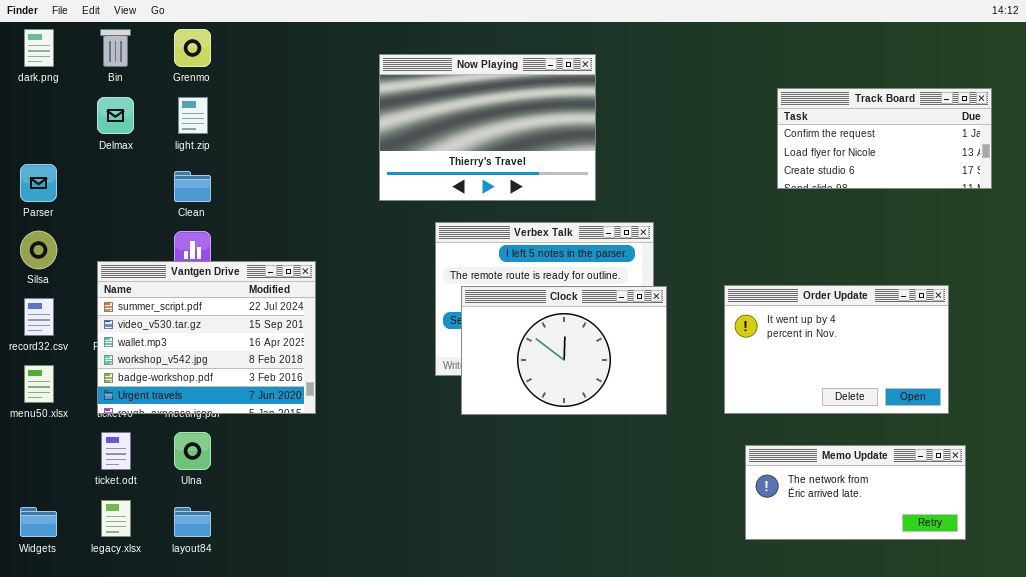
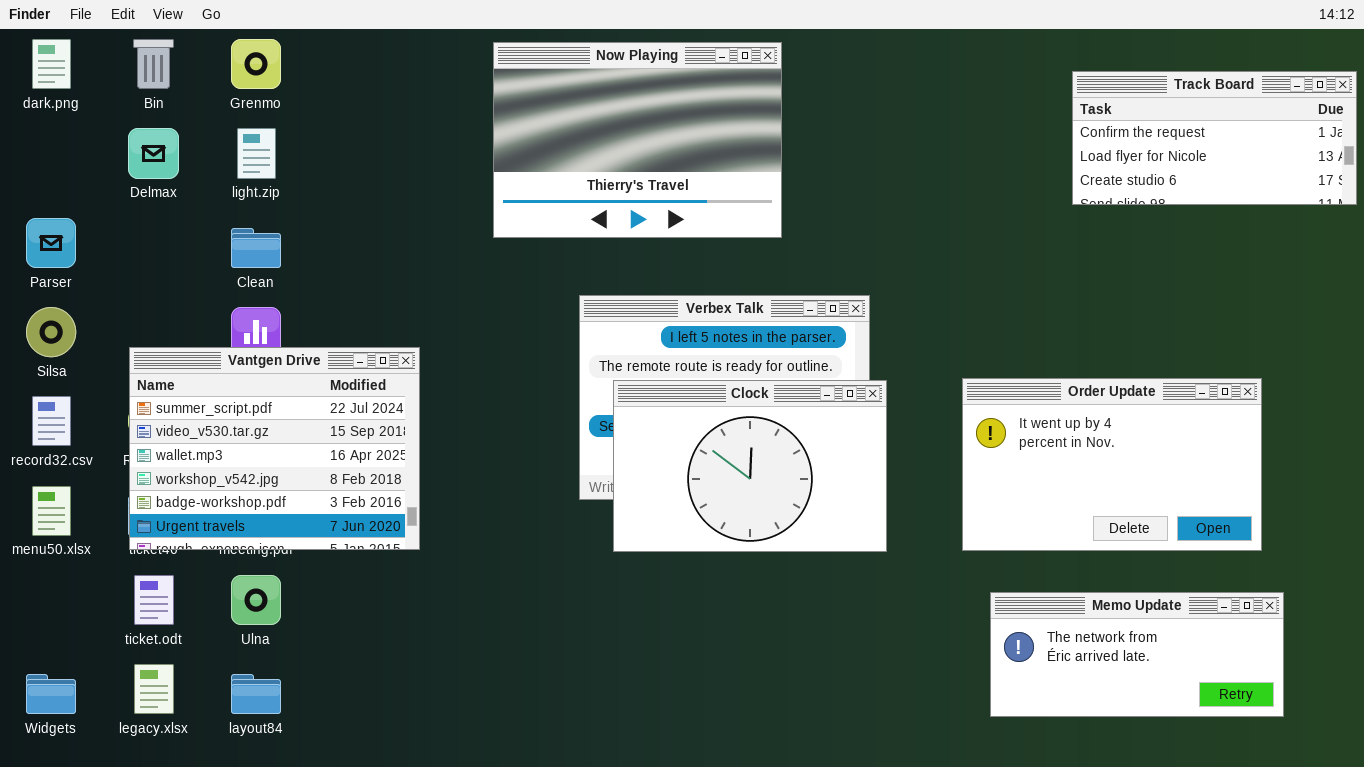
Now Playing: [379,54,596,201] -> [493,42,782,238], moved
Track Board: [777,88,992,189] -> [1072,71,1357,205], moved

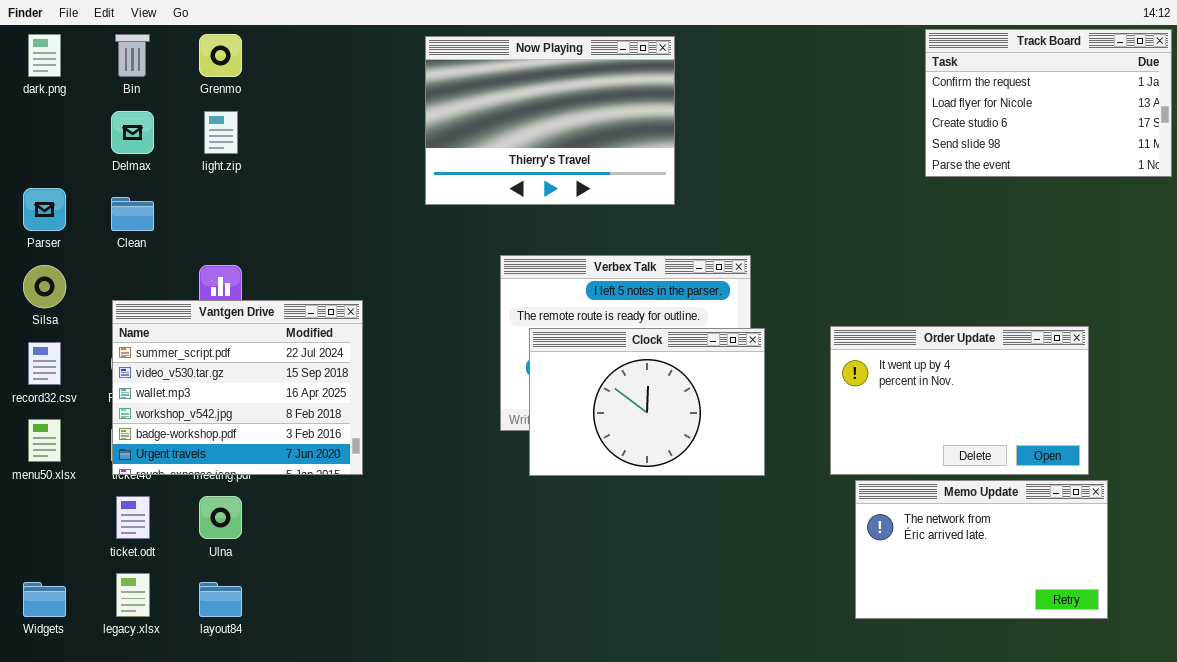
Track Board: [1072,71,1357,205] -> [925,29,1172,177], resized
Clean: [231,228,281,268] -> [111,197,154,231], moved
Memo Update: [990,592,1284,717] -> [855,480,1108,619], resized

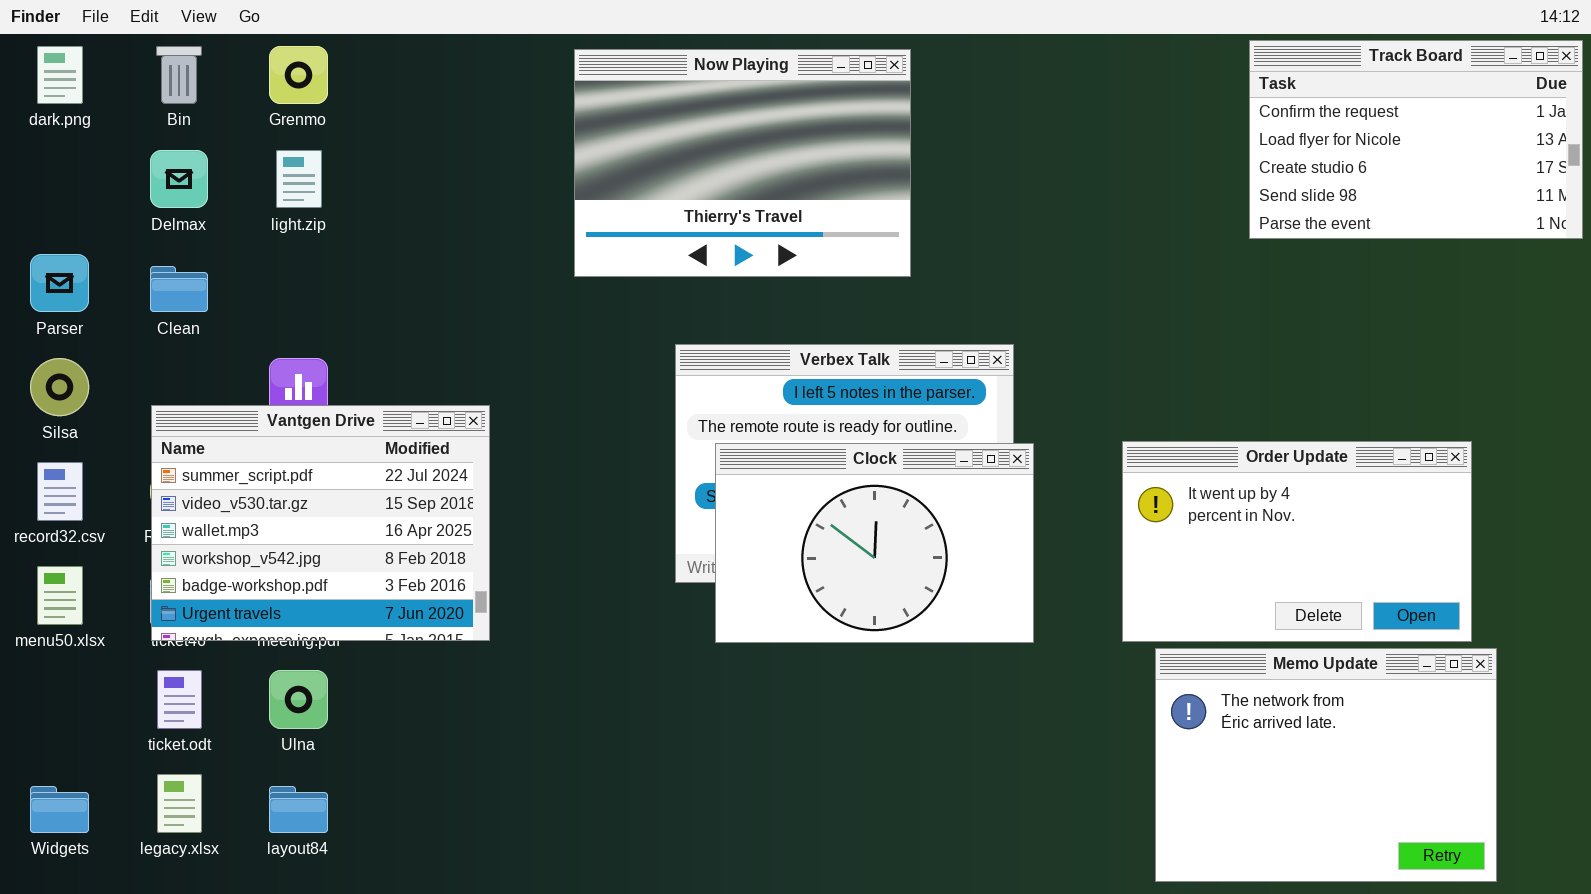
Memo Update: [855,480,1108,619] -> [1155,648,1497,882], resized

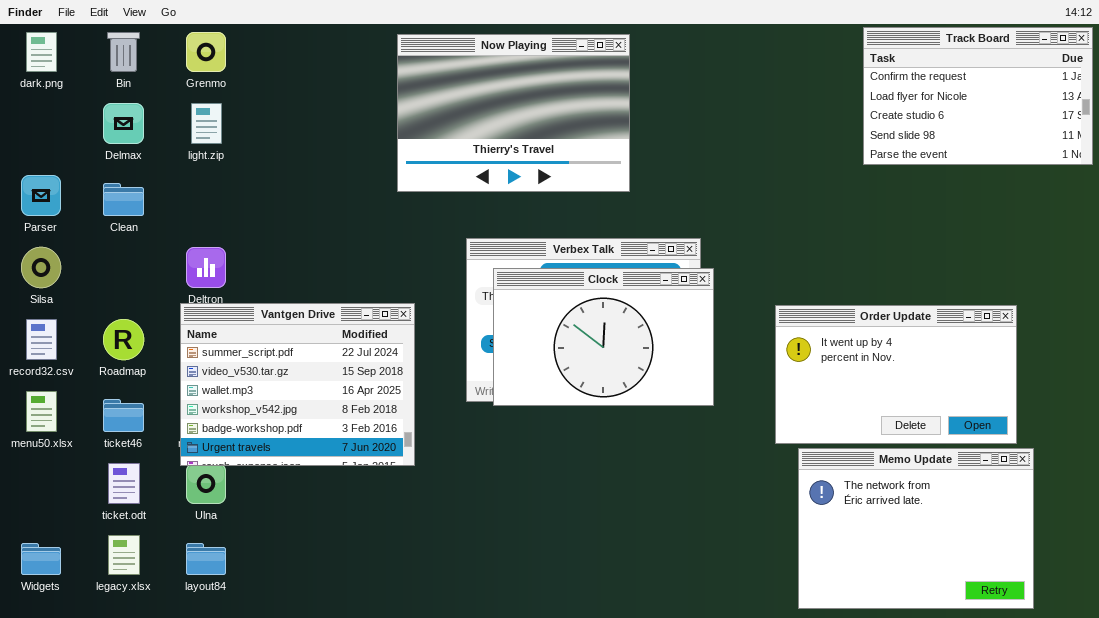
Vantgen Drive: [151,405,490,641] -> [180,303,415,466], moved
Clock: [715,443,1034,643] -> [493,268,714,406], moved

